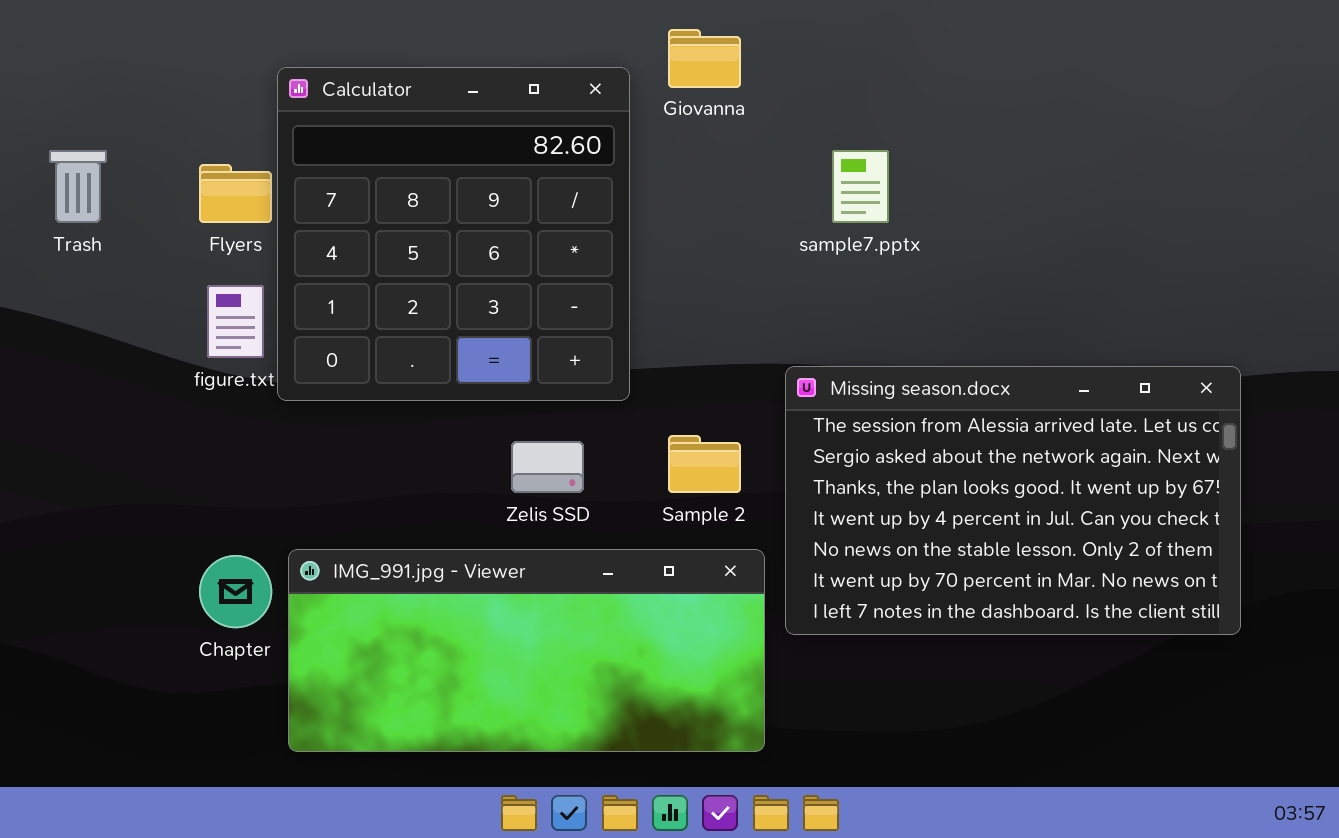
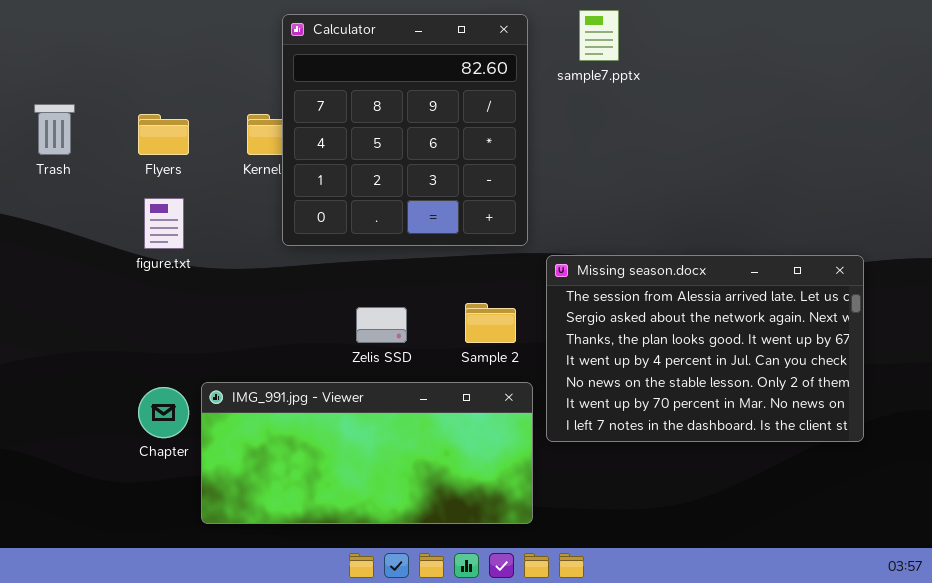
Calculator: [277,67,630,401] -> [282,14,528,246], moved
sample7.pptx: [832,150,889,223] -> [579,10,619,61], moved

